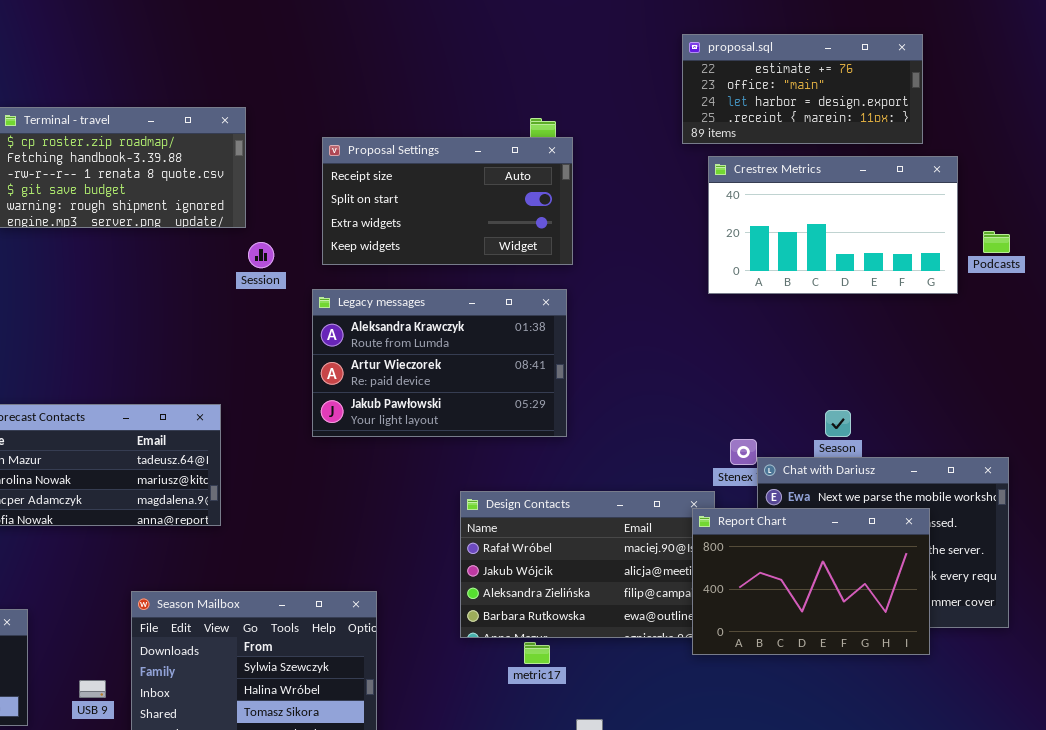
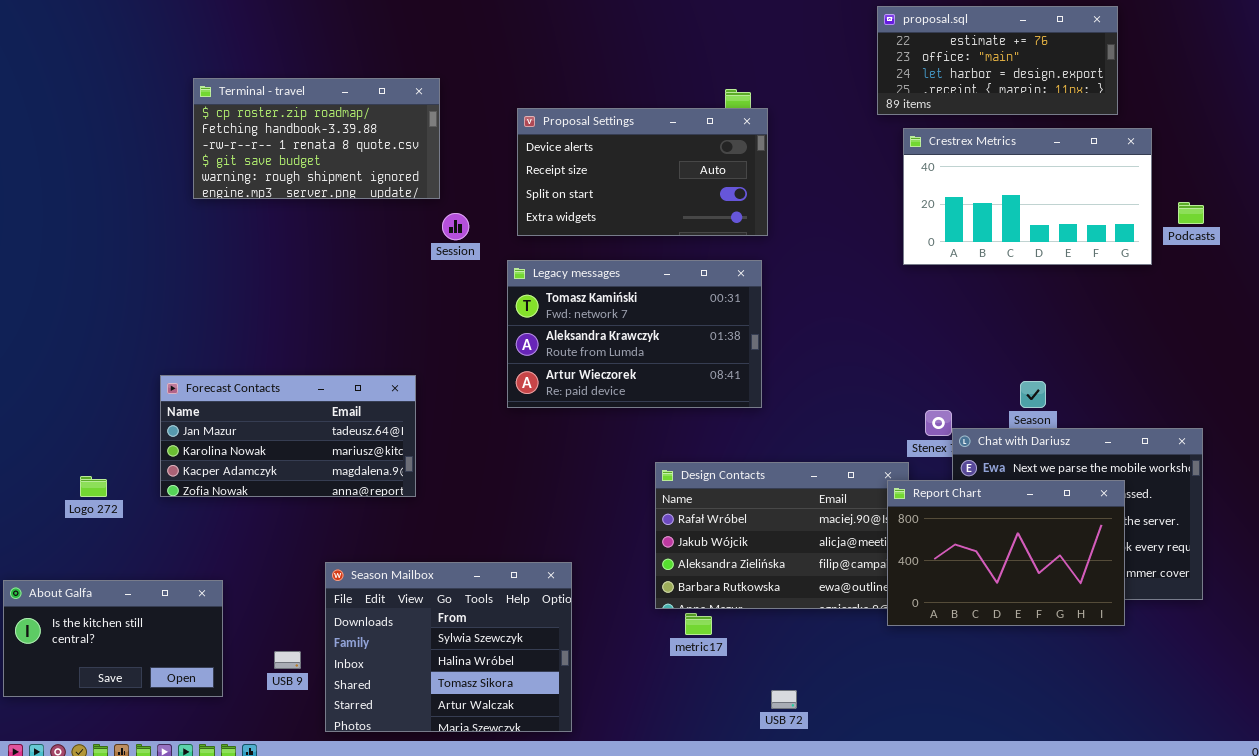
Proposal Settings: [322,137,573,265] -> [517,108,768,236], scrolled up 1 row
Legacy messages: [312,289,567,437] -> [507,260,762,408], scrolled up 1 row
metric17: [524,642,550,664] -> [685,613,712,635], moved

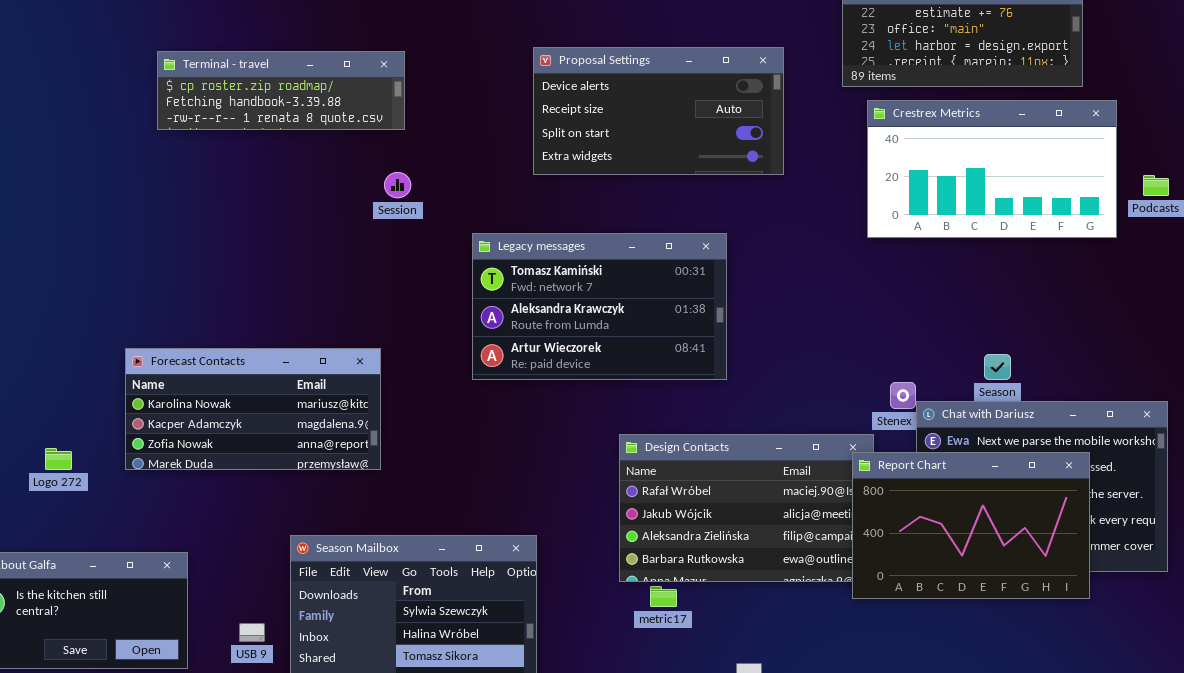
Terminal - travel: [193,78,440,199] -> [157,51,405,130], resized
Proposal Settings: [517,108,768,236] -> [533,47,784,175], moved
Session: [442,213,469,240] -> [384,172,411,198], moved
Forecast Contacts: [160,375,416,497] -> [125,348,381,470], scrolled down 1 row

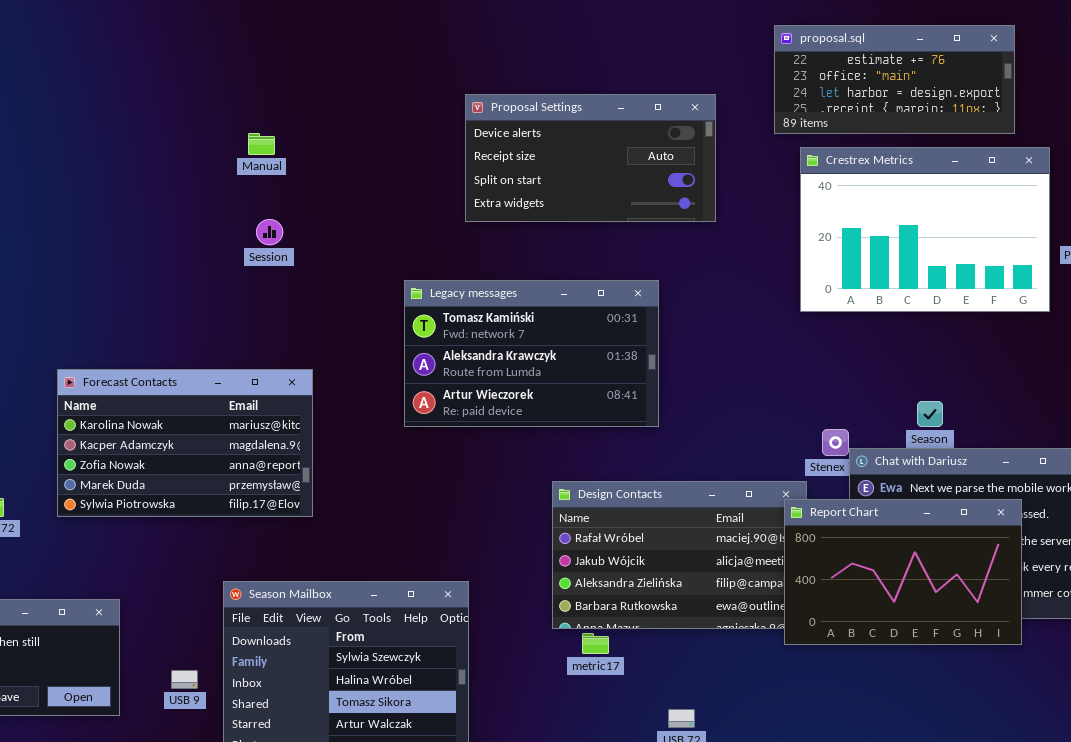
Terminal - travel: [157,51,405,130] -> none, closed
Crestrex Metrics: [867,100,1117,238] -> [800,147,1050,312], resized
Session: [384,172,411,198] -> [256,219,283,245], moved
Forecast Contacts: [125,348,381,470] -> [57,369,313,517], resized

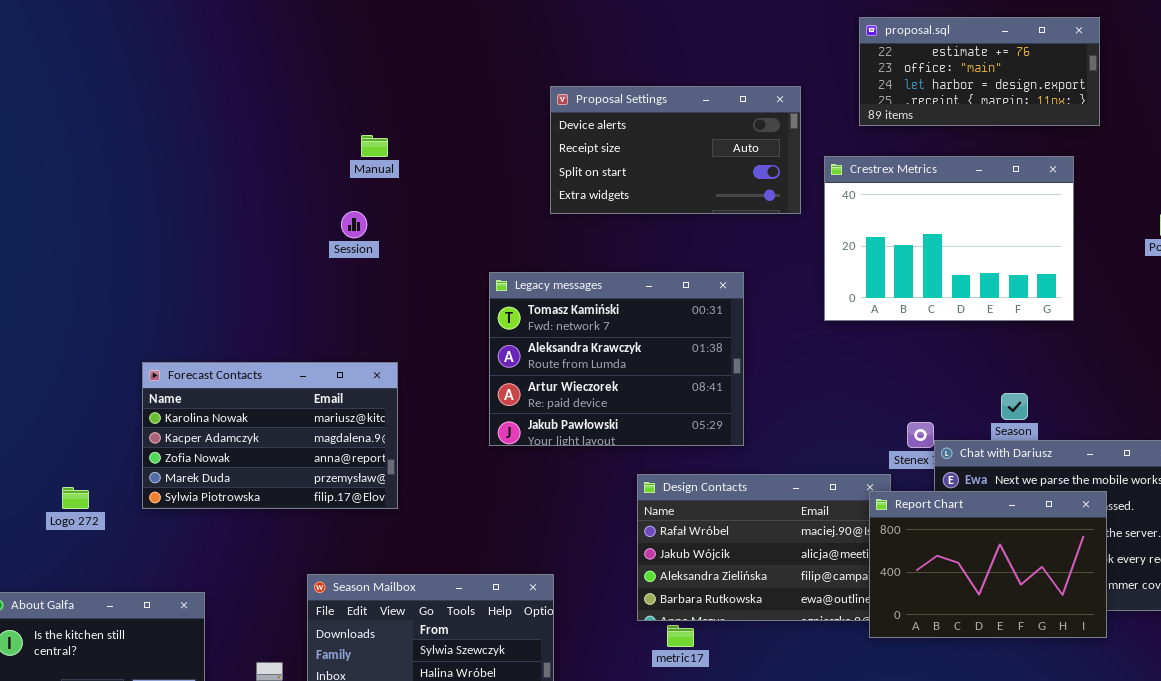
Manual: [248,133,275,155] -> [361,135,388,157], moved
Crestrex Metrics: [800,147,1050,312] -> [824,156,1074,321], moved
Legacy messages: [404,280,659,427] -> [489,272,744,446], resized

